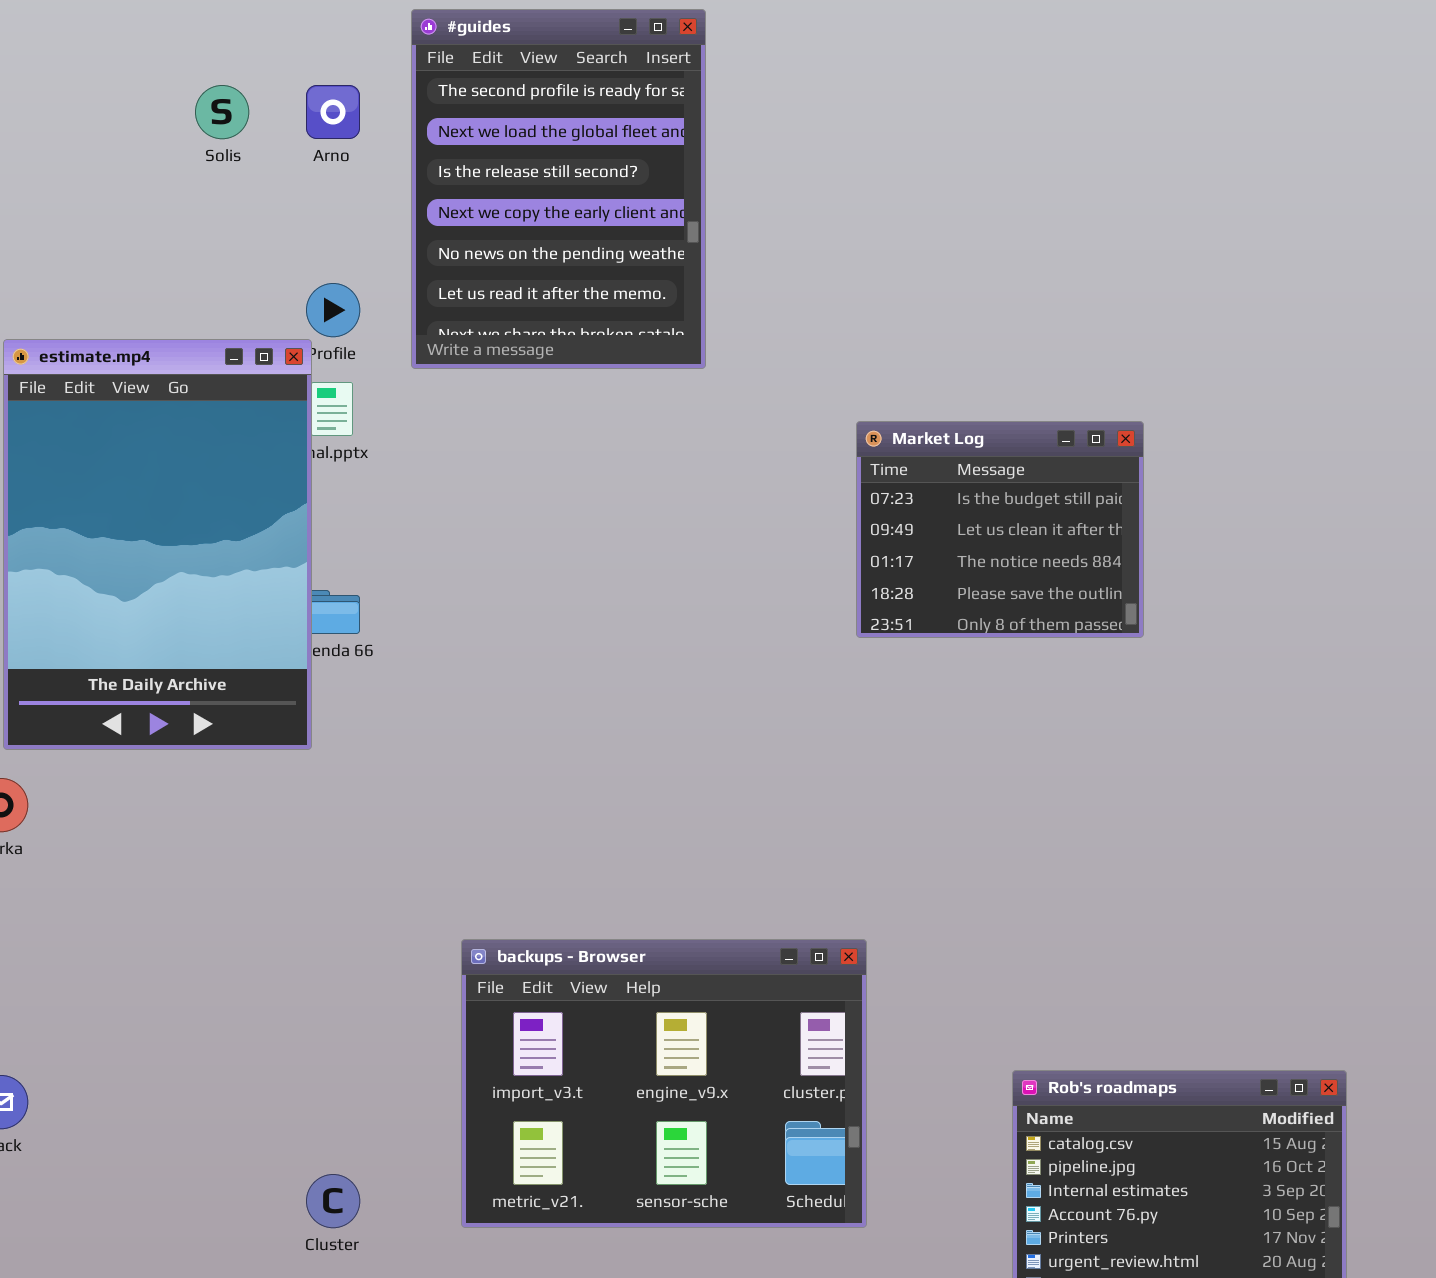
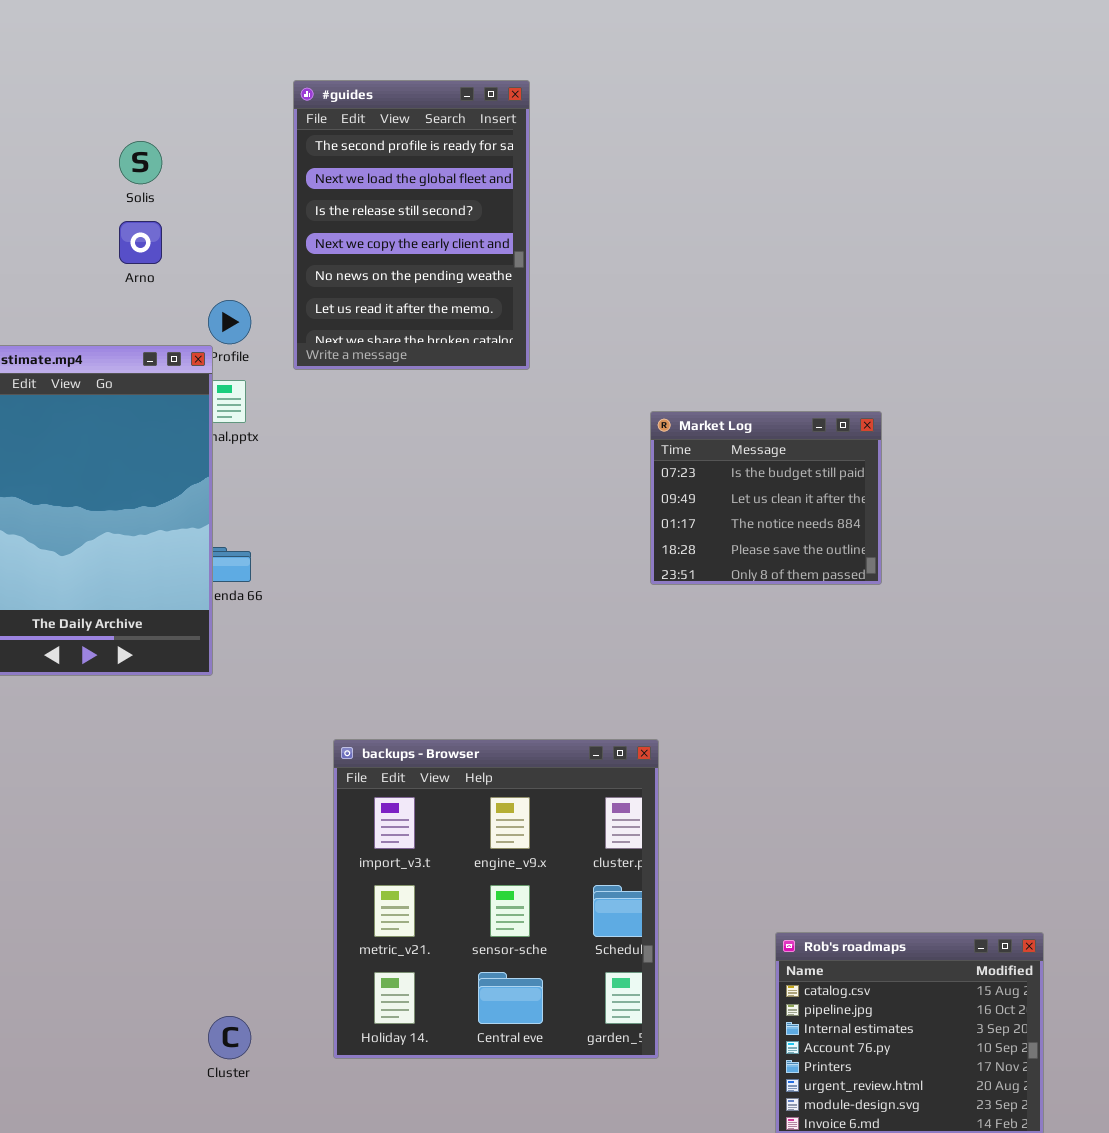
Arno: [306,85,360,139] -> [119,221,162,264], moved
backups - Browser: [461,939,867,1228] -> [333,739,659,1059], resized

